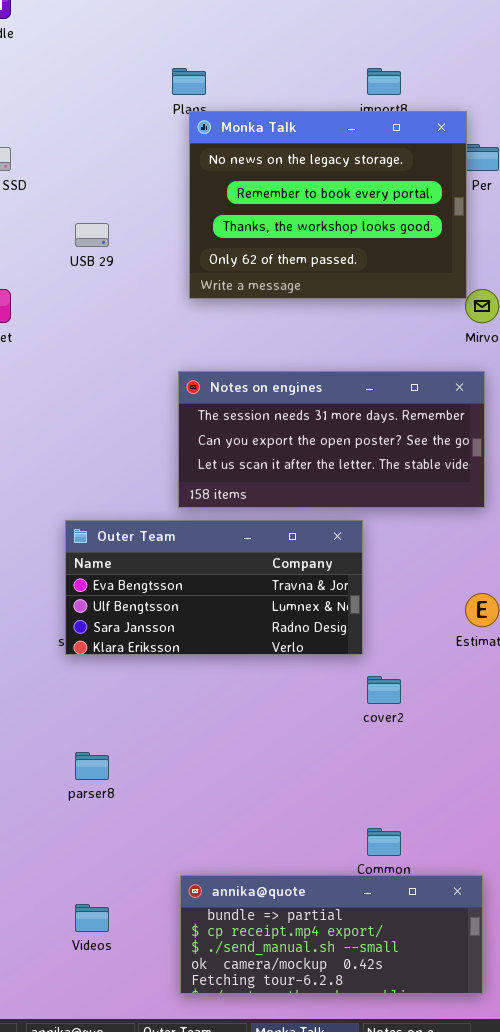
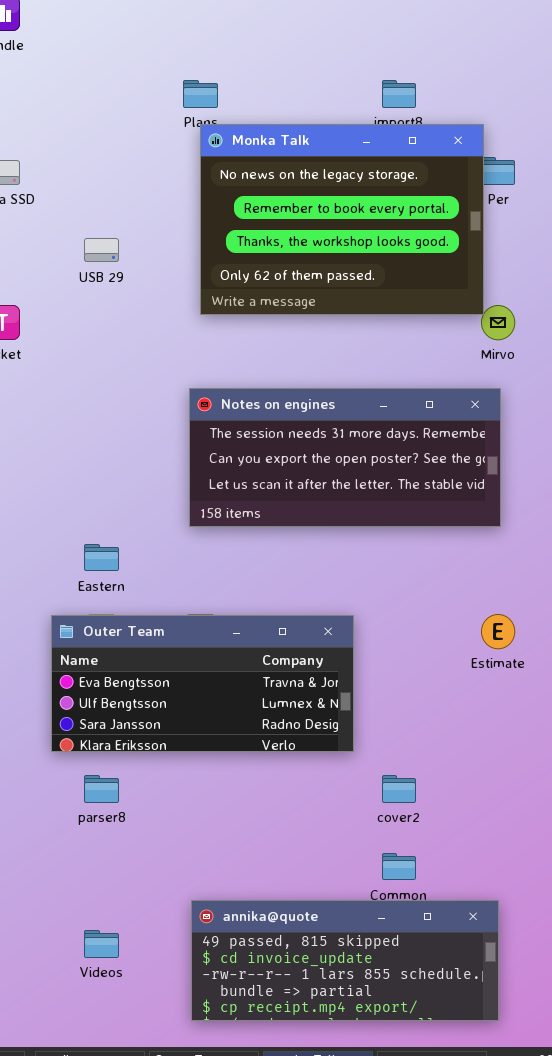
Outer Team: [65,520,363,655] -> [51,615,354,752], moved
cover2: [367,676,401,704] -> [382,775,416,803], moved
annika@quote: [180,875,483,994] -> [191,900,499,1021], scrolled up 3 rows

